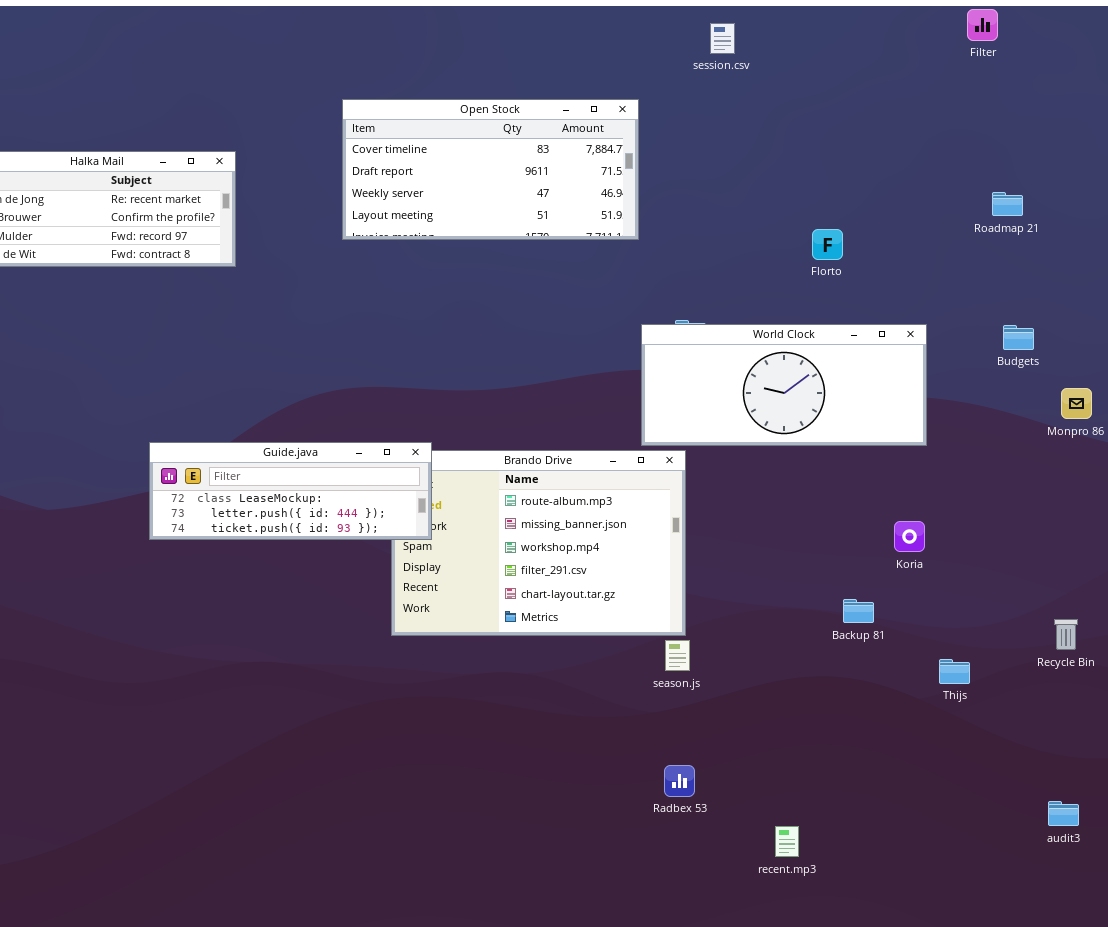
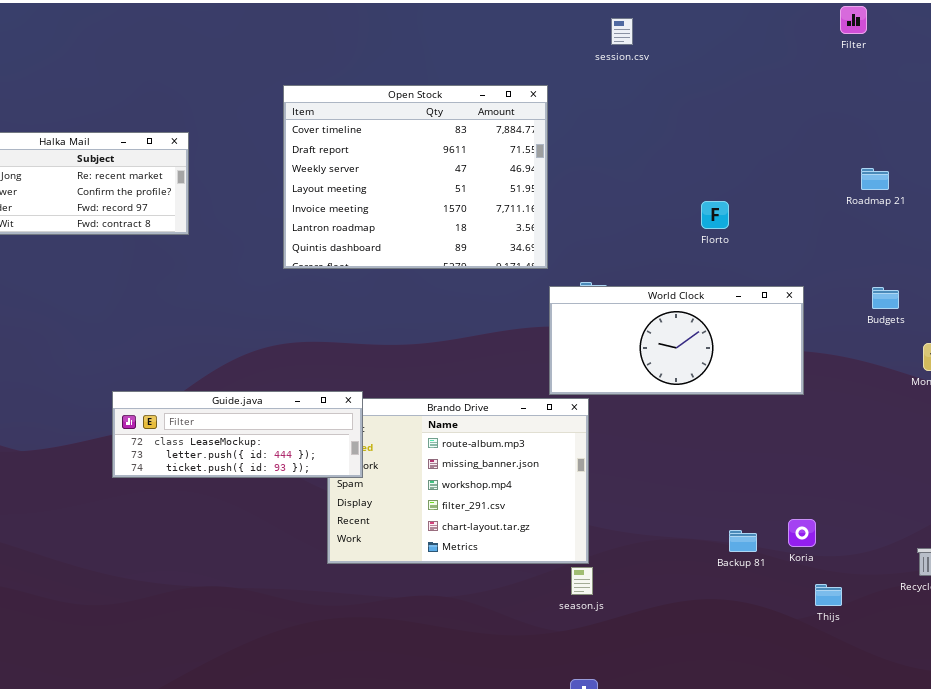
Open Stock: [342,99,639,240] -> [283,85,548,269], resized
Koria: [894,521,925,552] -> [788,519,816,547], moved

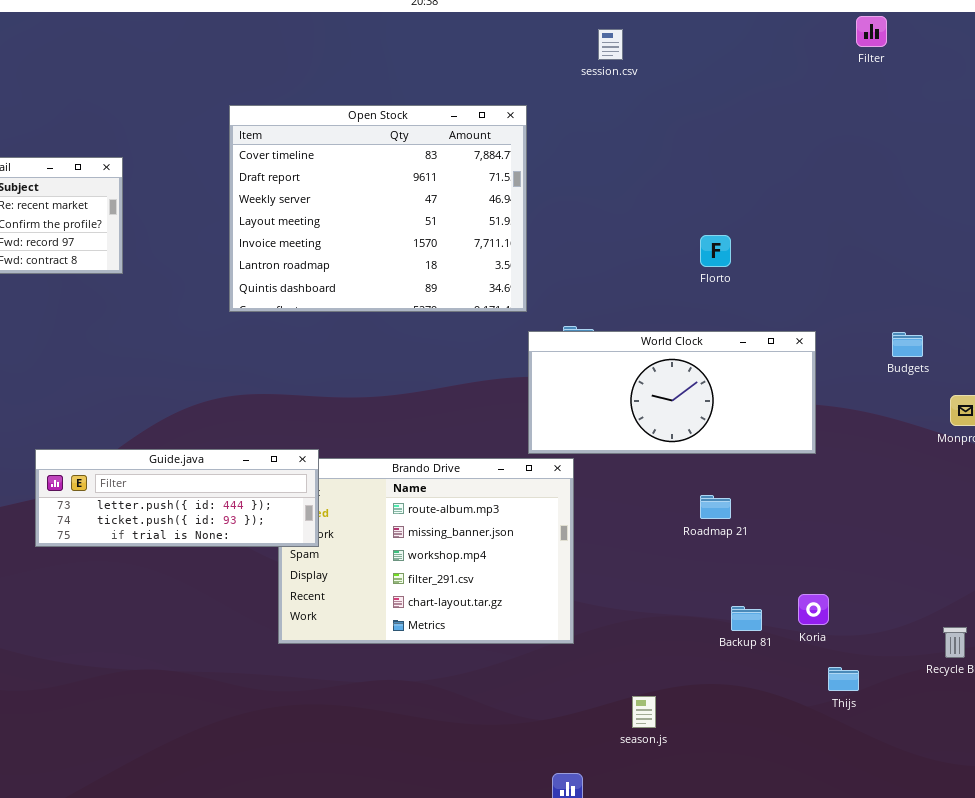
Roadmap 21: [861,168,889,190] -> [700,495,731,519], moved
Guide.java: [112,391,363,478] -> [35,449,319,547], scrolled down 1 row
season.js: [571,567,593,595] -> [632,696,656,728], moved

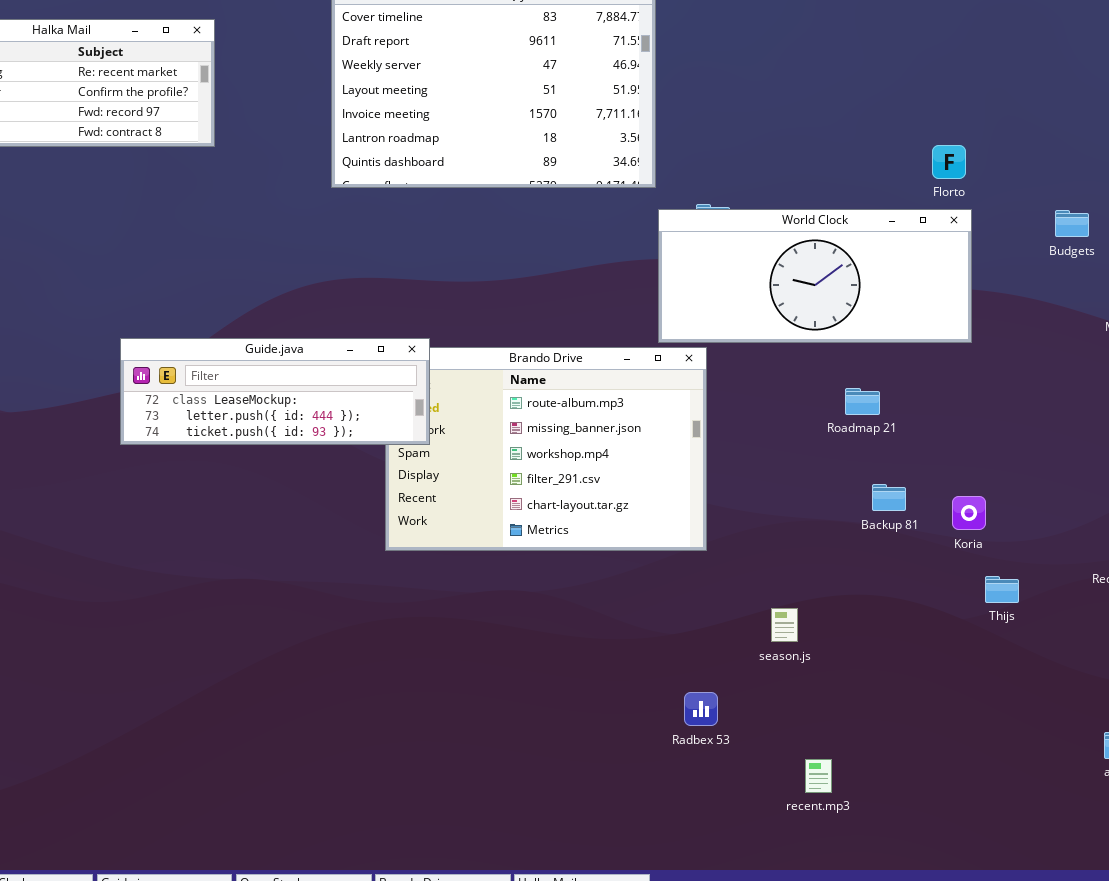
Florto: [700,235,731,267] -> [932,145,966,179], moved
Guide.java: [35,449,319,547] -> [120,338,430,445], scrolled up 1 row
Backup 81: [731,606,762,631] -> [872,484,906,511], moved

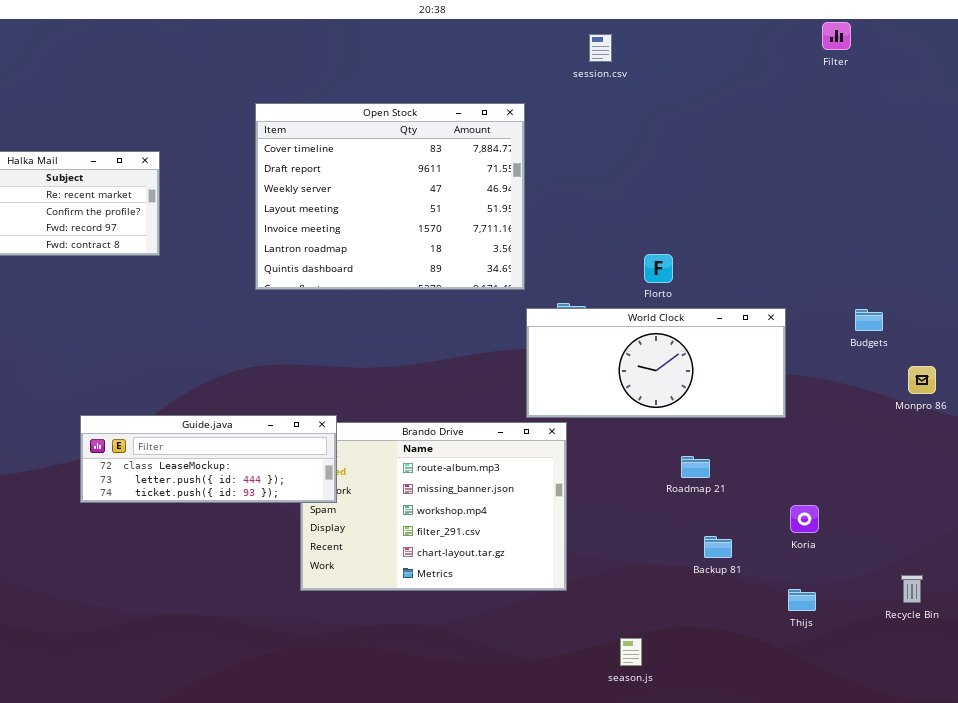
Florto: [932,145,966,179] -> [644,254,673,283], moved
Koria: [952,496,986,530] -> [790,505,819,533], moved
Thijs: [985,576,1019,603] -> [788,589,816,611], moved

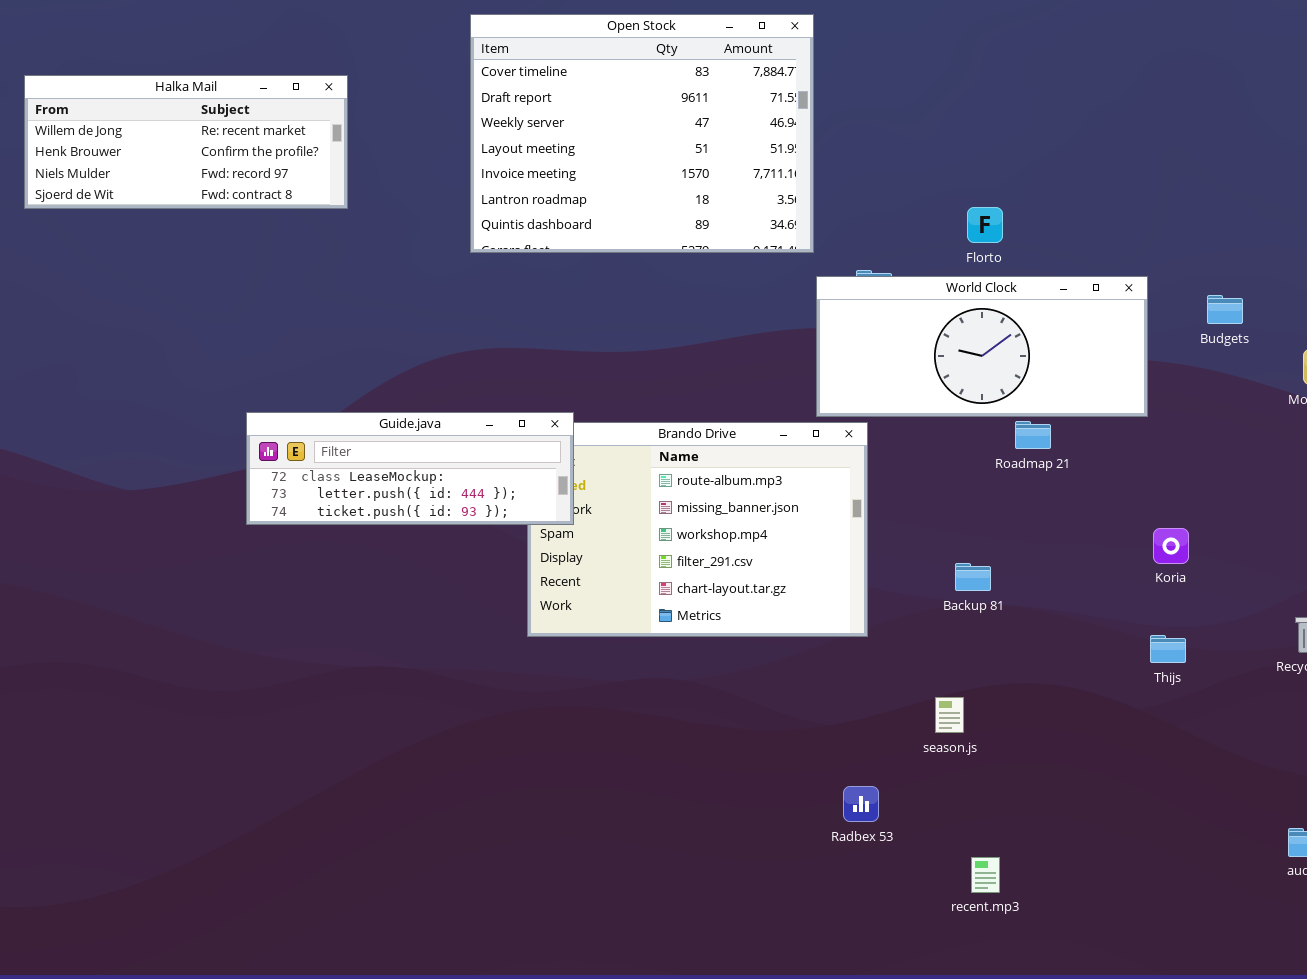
Budgets: [855,309,883,331] -> [1207,295,1243,324], moved
Roadmap 21: [681,456,710,478] -> [1015,421,1051,449], moved
Backup 81: [704,536,732,558] -> [955,563,991,591], moved

